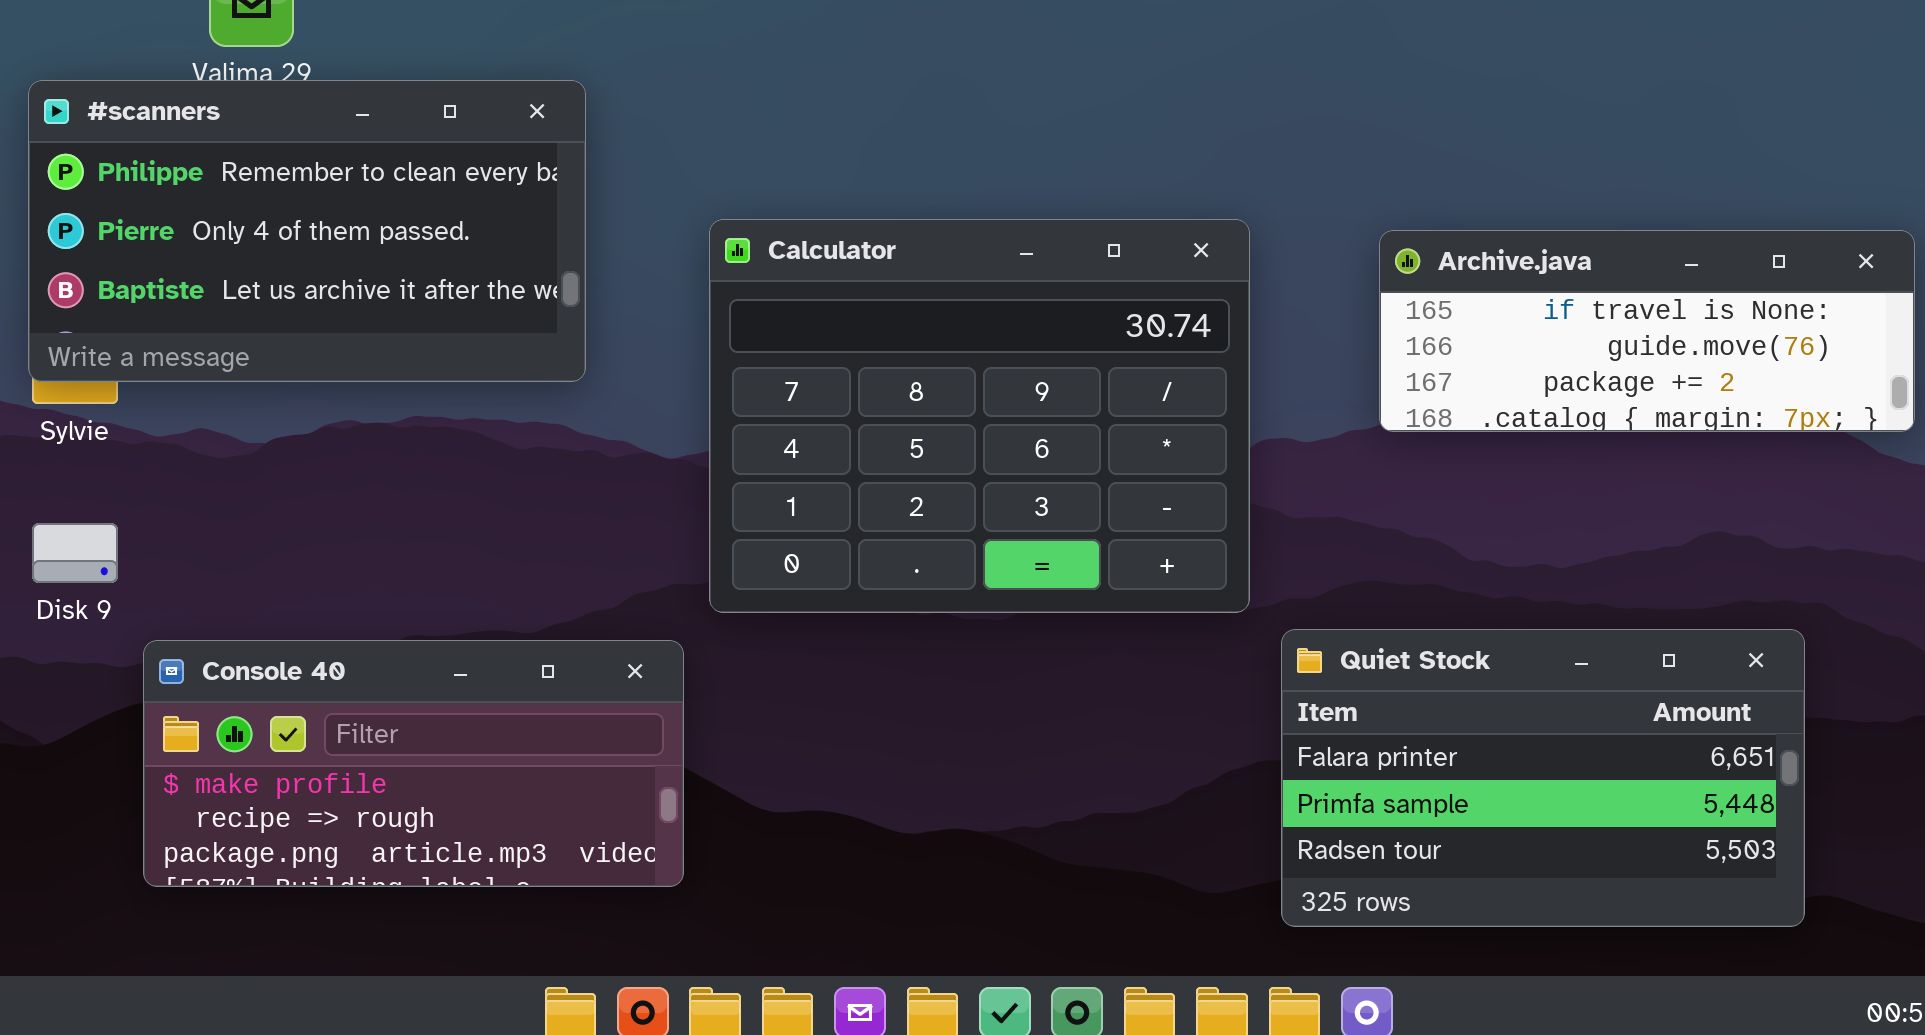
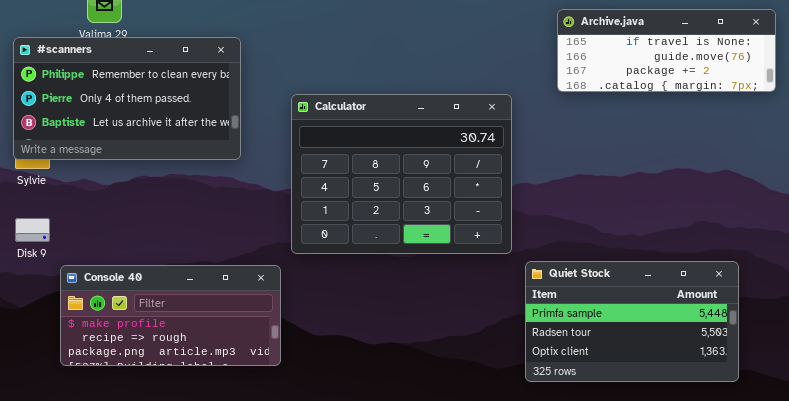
Archive.java: [1379,230,1915,432] -> [557,9,776,92], moved
Quiet Stock: [1281,629,1805,927] -> [525,261,739,382], scrolled down 1 row

